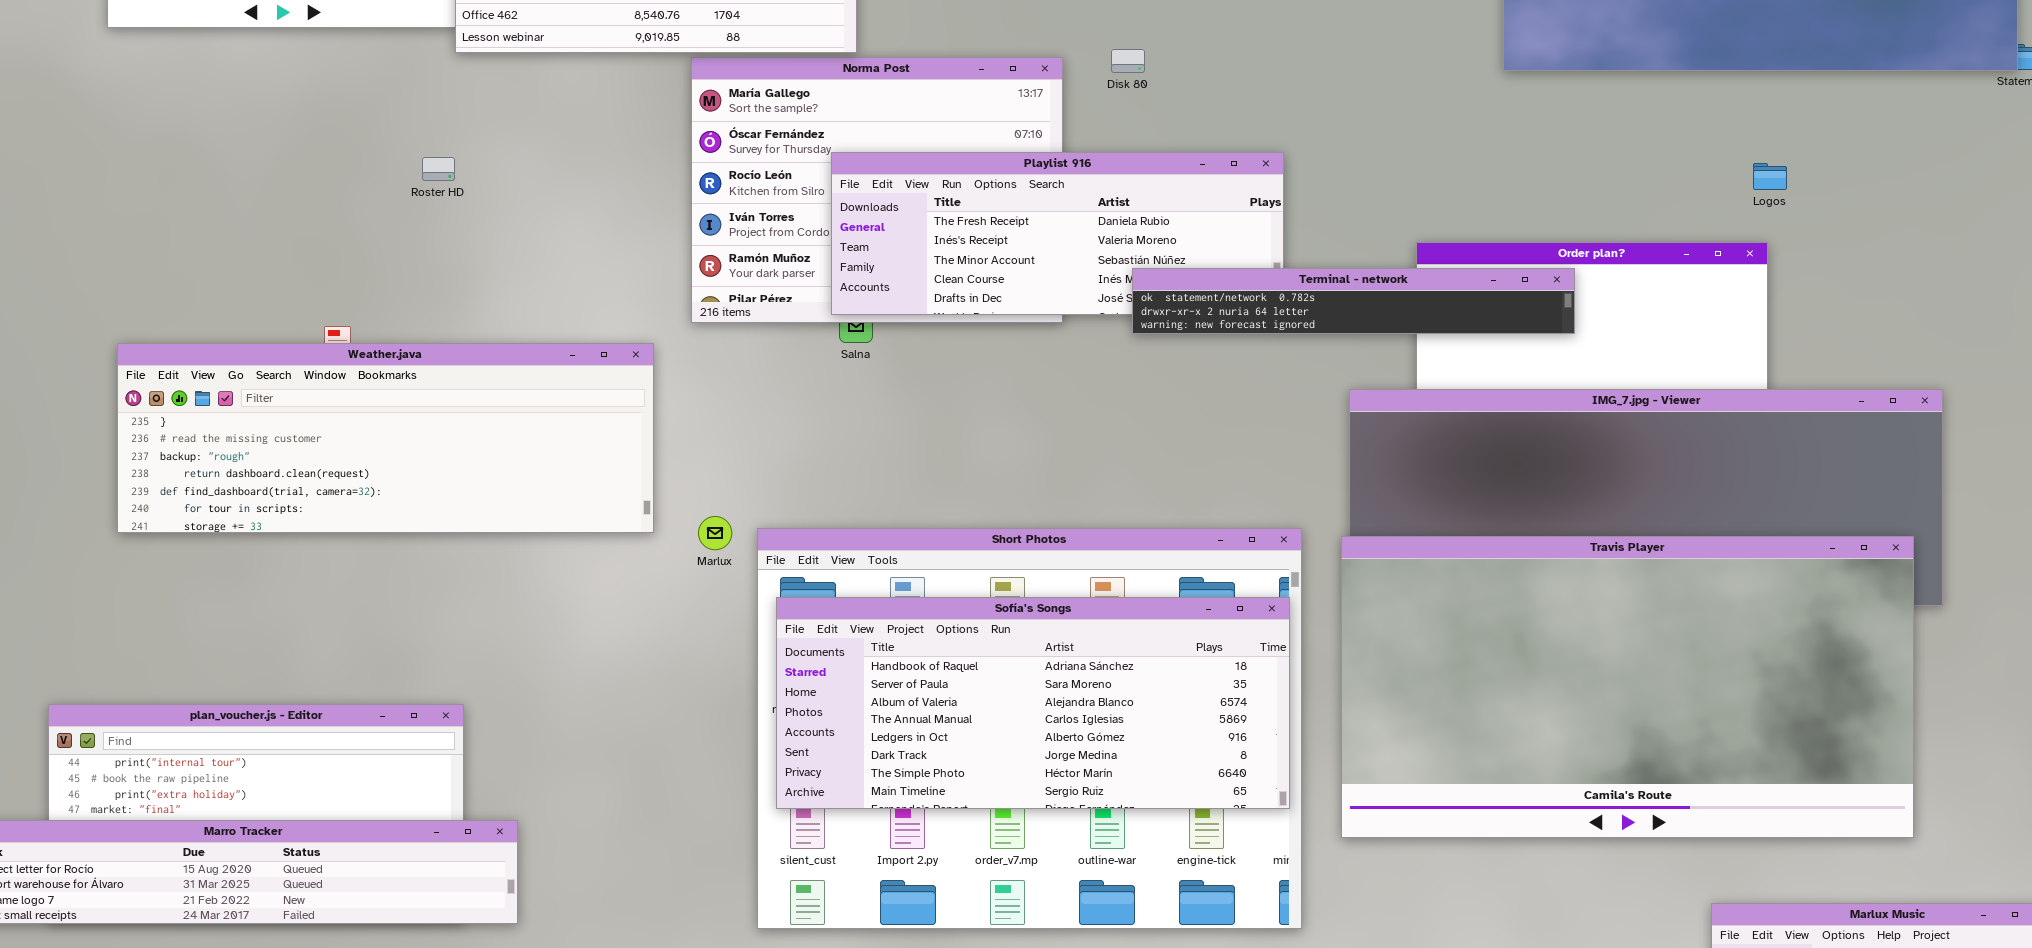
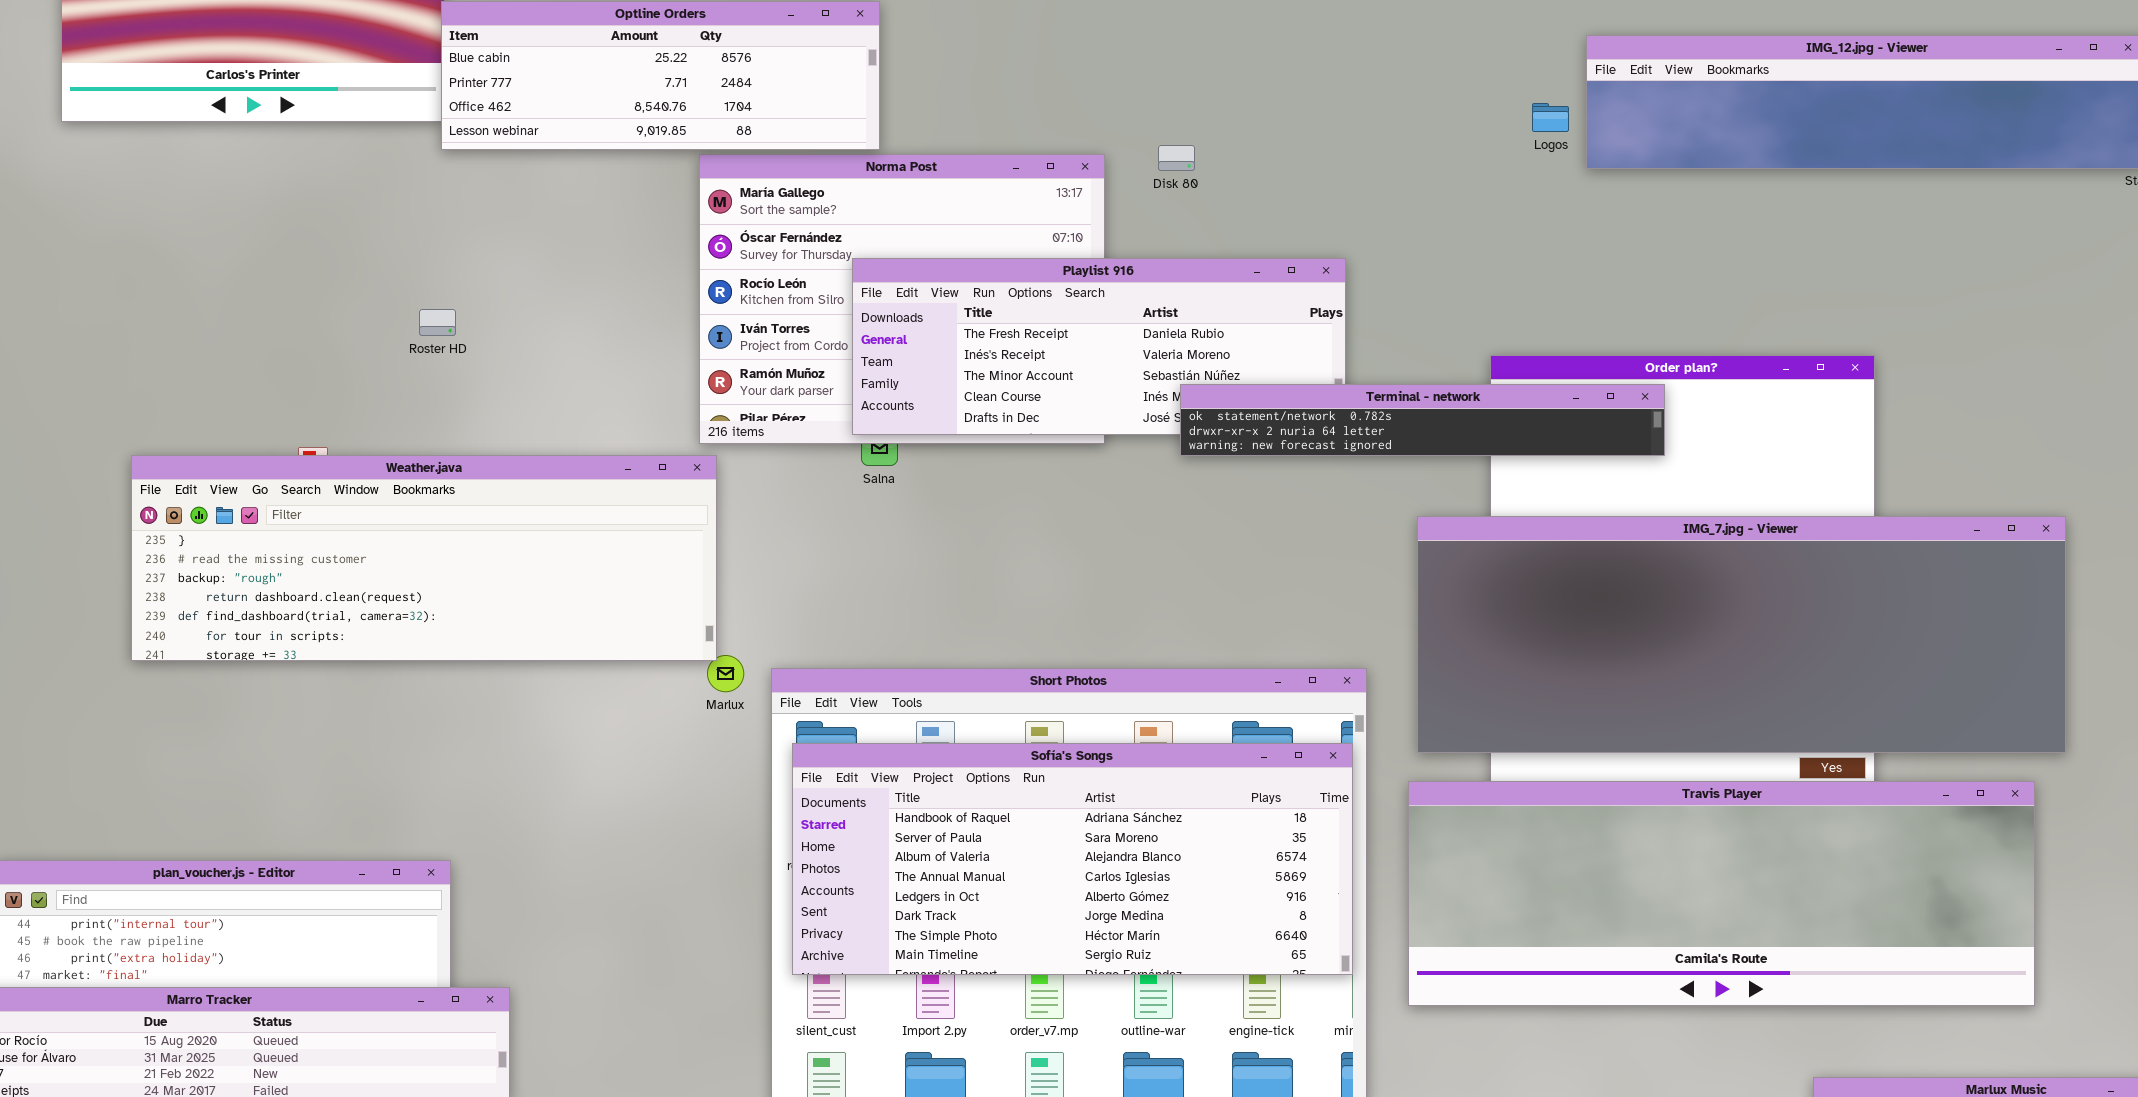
Roster HD: [422,157,455,181] -> [419,309,456,336], moved
Logos: [1753,163,1787,190] -> [1532,103,1569,132], moved
Weather.java: [117,343,654,533] -> [131,455,717,661], moved
Travis Player: [1341,536,1914,838] -> [1408,781,2035,1006], resized

